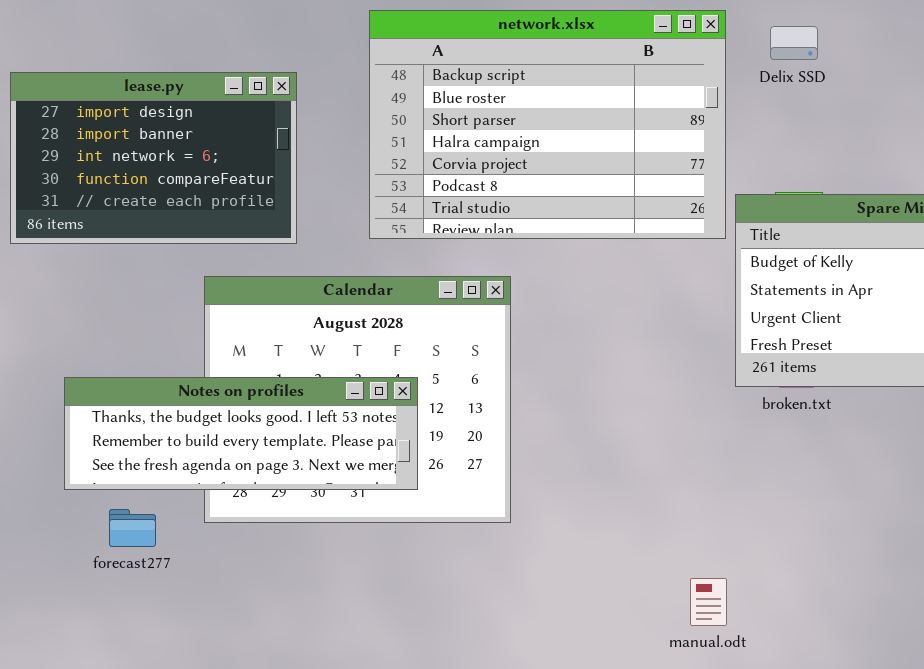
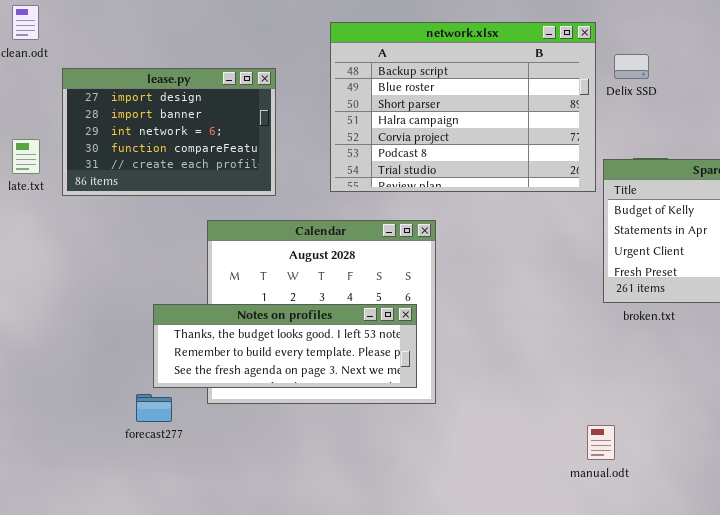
Delix SSD: [770,26,818,60] -> [614,54,649,79], moved
Notes on profiles: [64,377,418,490] -> [153,304,417,388], moved
manual.odt: [690,578,727,626] -> [587,425,615,460], moved

